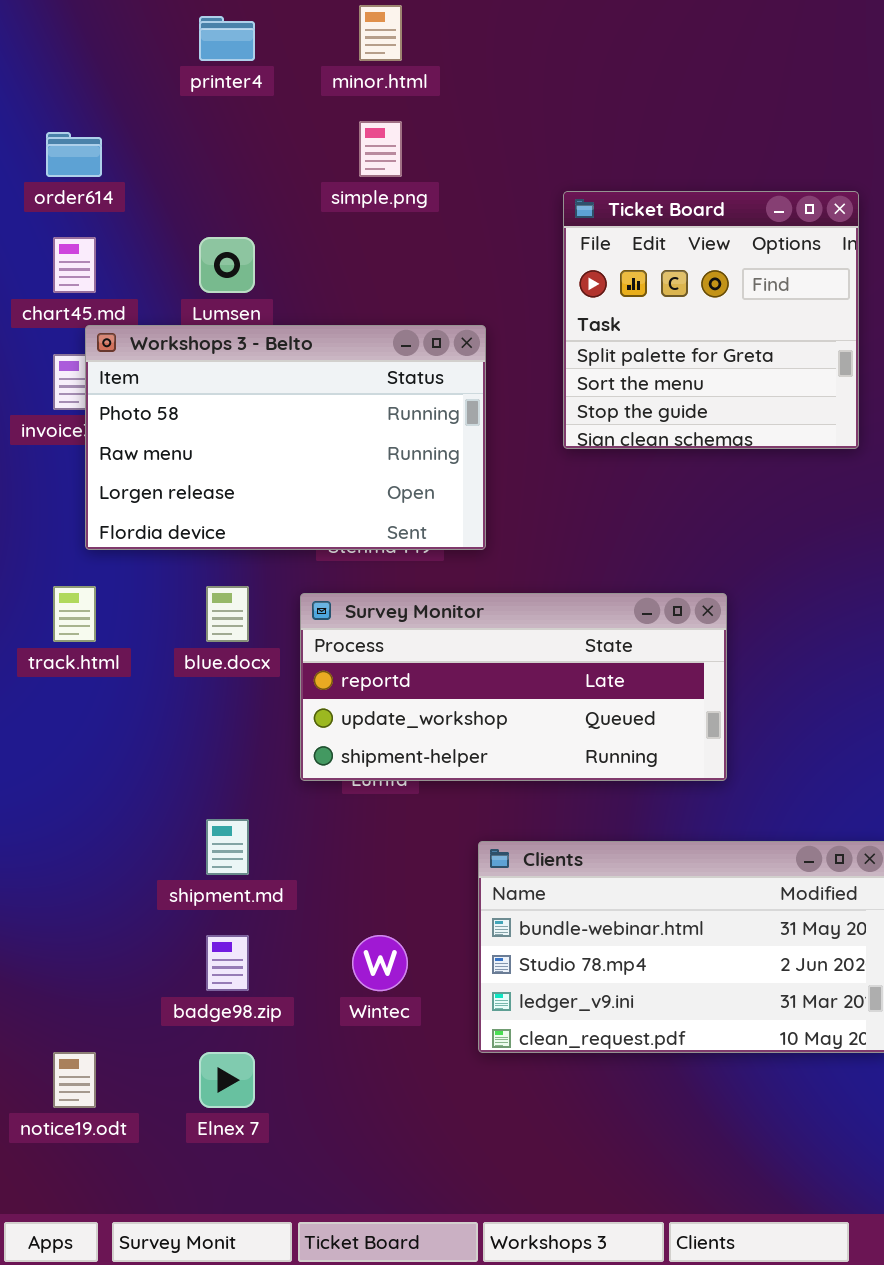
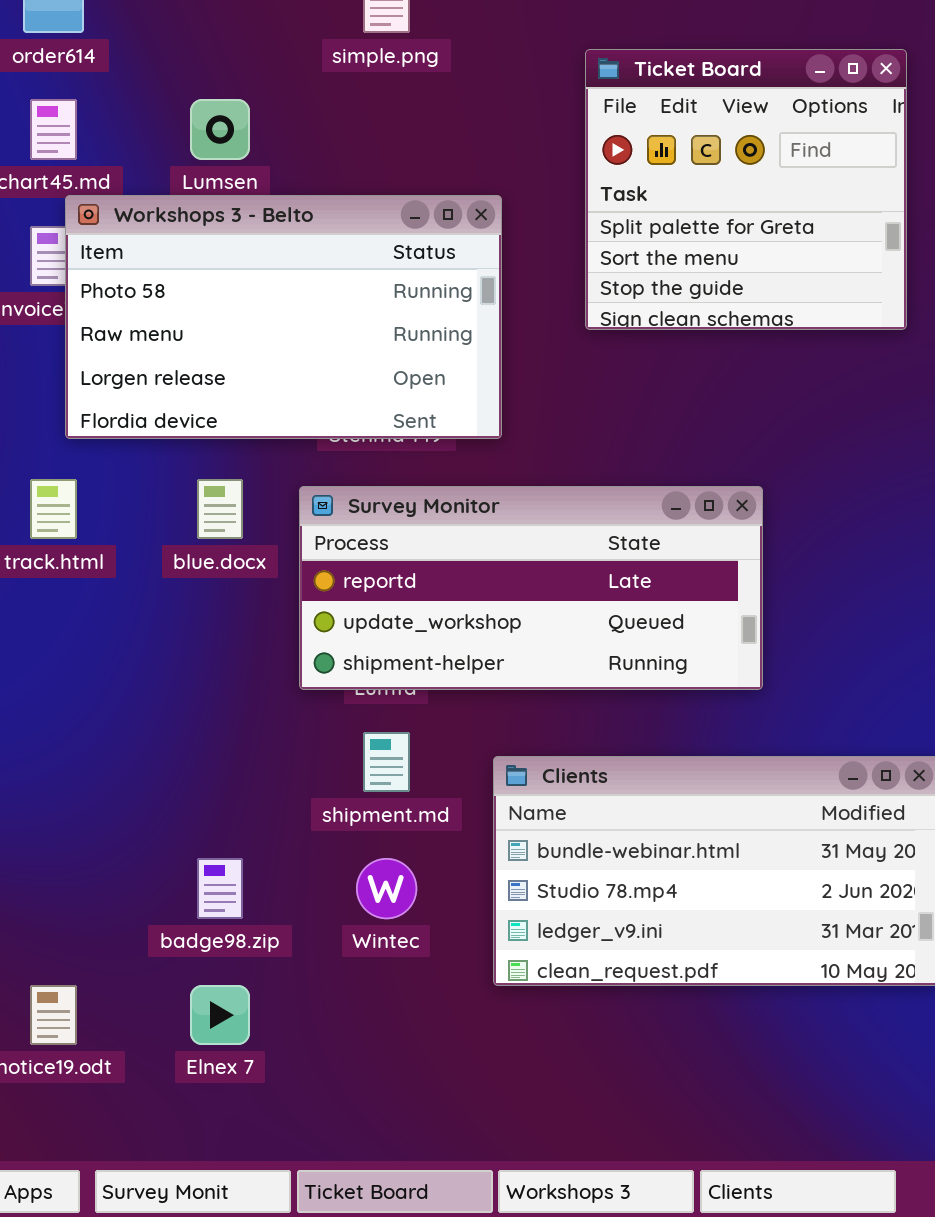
shipment.md: [206,819,249,875] -> [363,732,410,792], moved

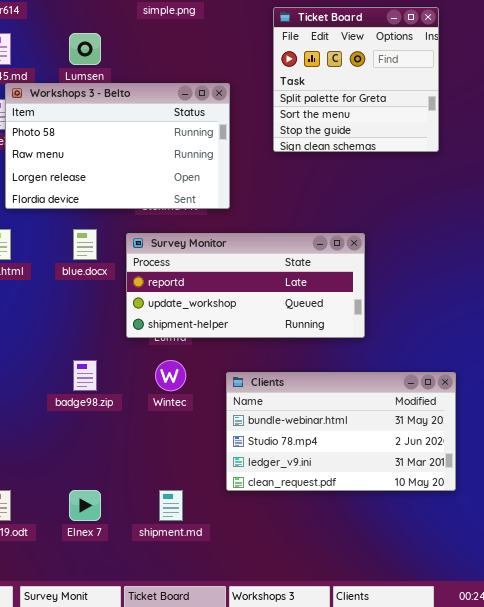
shipment.md: [363,732,410,792] -> [159,490,183,521], moved
badge98.zip: [197,858,243,919] -> [73,360,97,391], moved
Wintec: [356,858,417,919] -> [155,360,186,391], moved

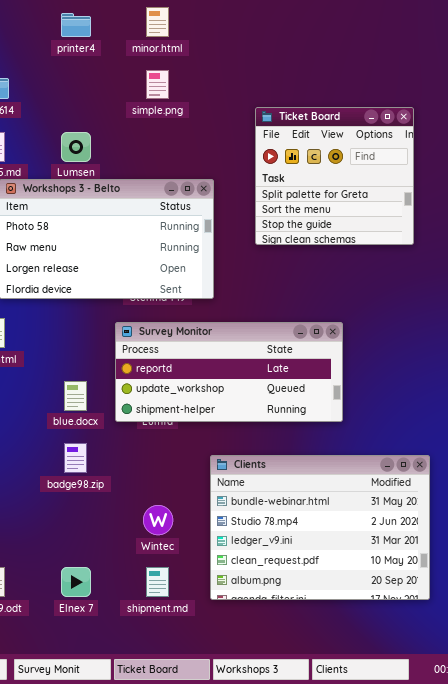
blue.docx: [73,229,97,260] -> [64,381,87,411], moved
Wintec: [155,360,186,391] -> [143,505,173,535], moved
Clients: [226,372,456,491] -> [210,455,430,600], resized

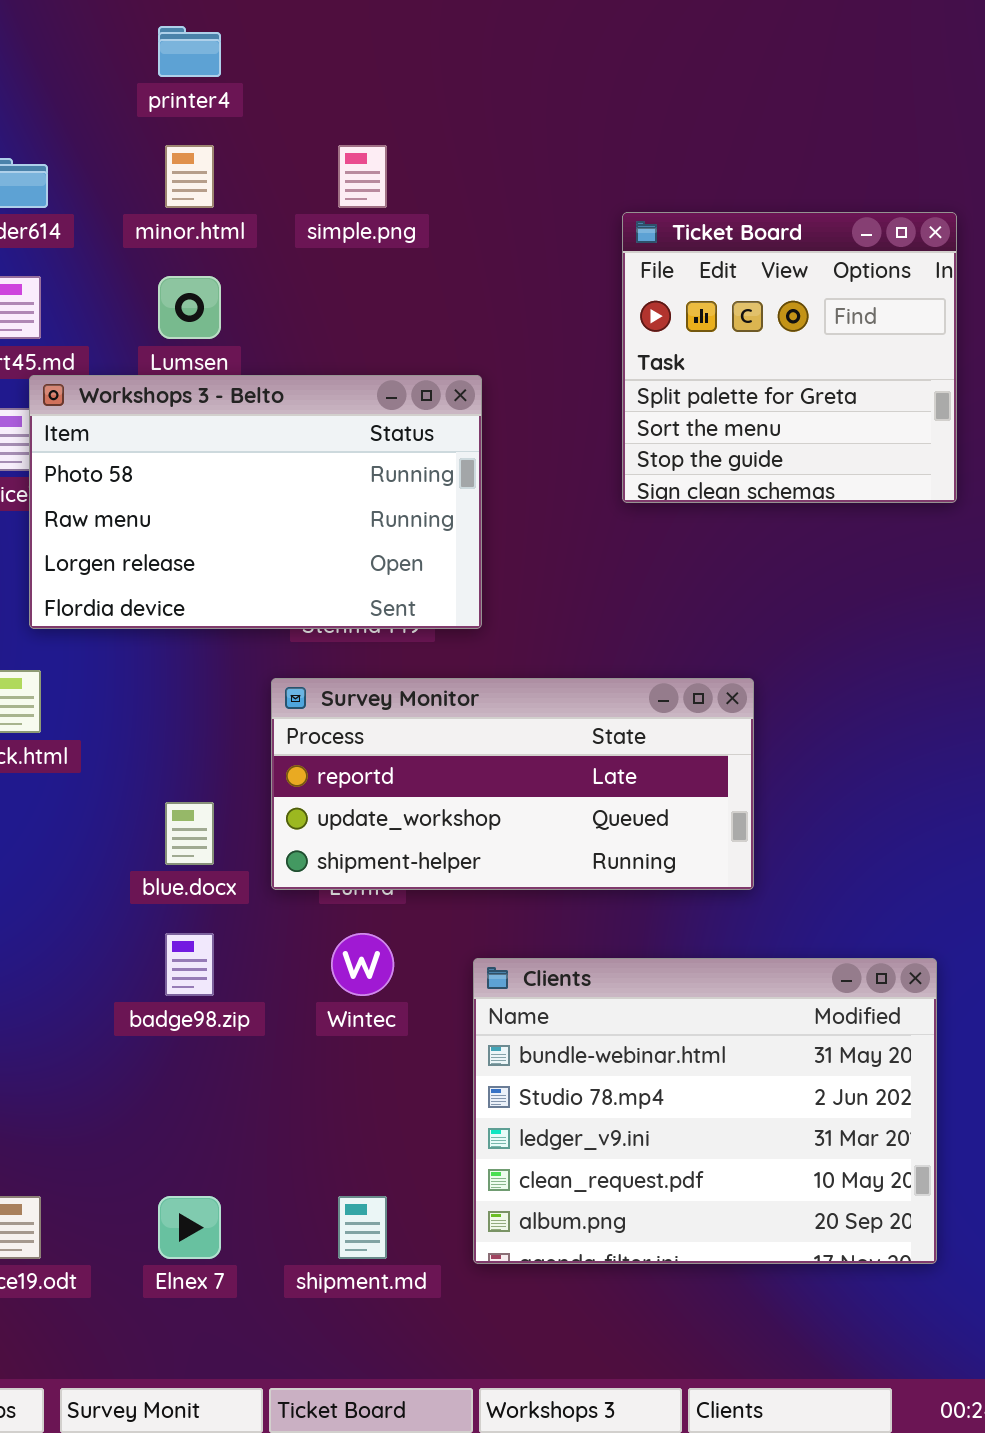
minor.html: [146,7,169,37] -> [165,145,214,208], moved
Ticket Board: [255,107,414,245] -> [622,212,957,503], moved
Wintec: [143,505,173,535] -> [331,933,394,996], moved

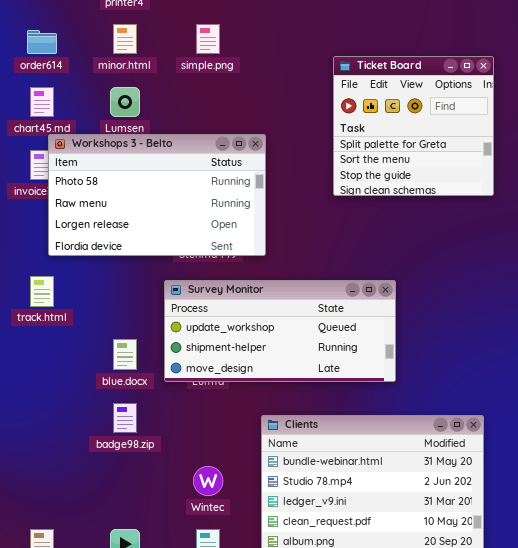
Survey Monitor: [271,678,754,890] -> [164,280,396,382], scrolled down 1 row
Wintec: [331,933,394,996] -> [193,466,223,496], moved

